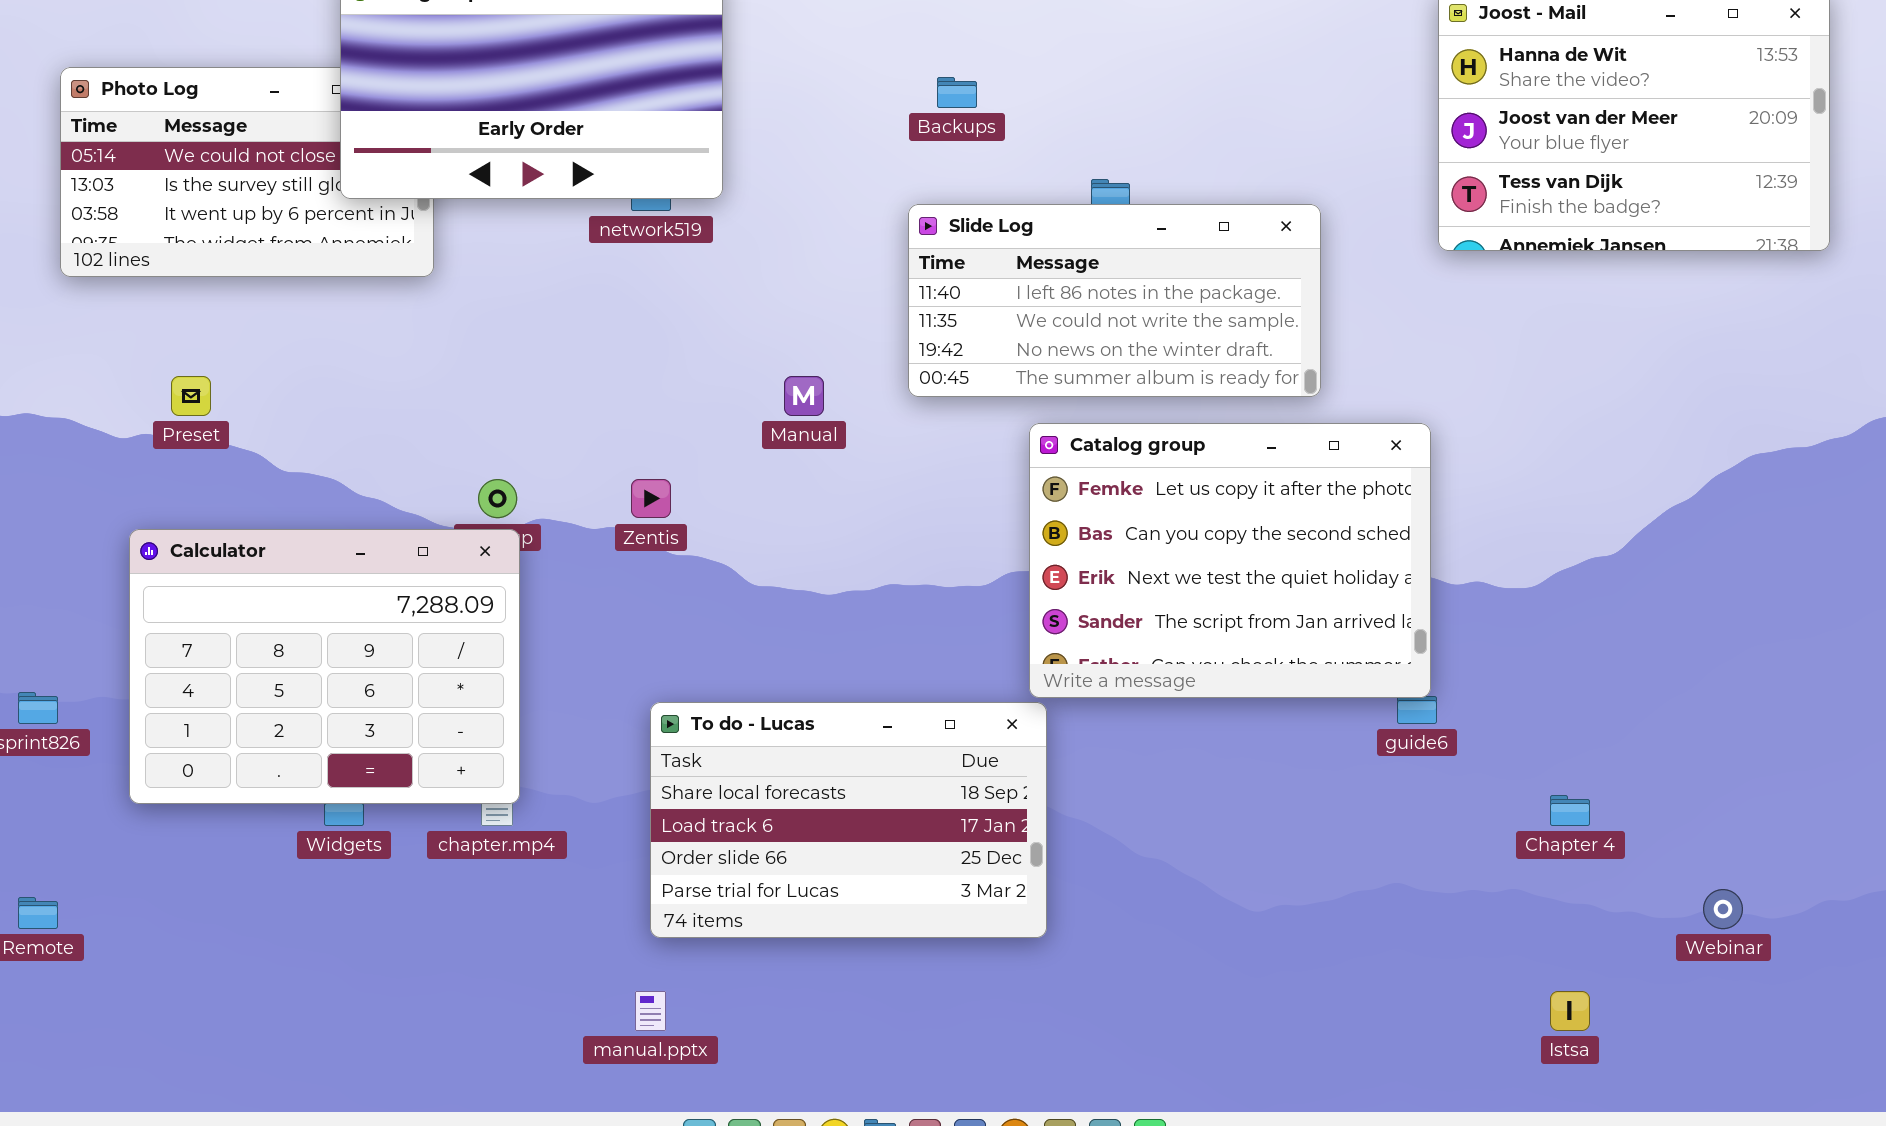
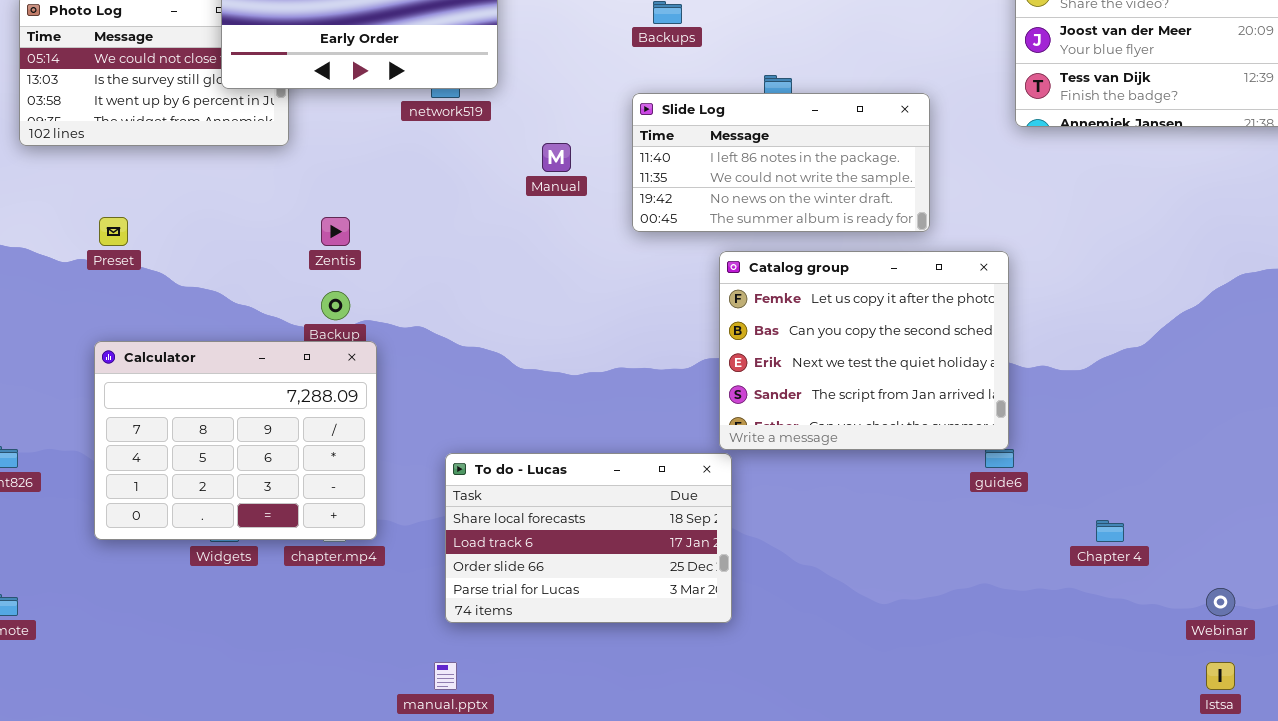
Manual: [784,376,824,416] -> [542,143,571,172], moved
Zentis: [631,479,671,518] -> [321,217,350,246], moved
Calculator: [129,529,520,804] -> [94,341,377,540], moved
Istsa: [1550,991,1590,1031] -> [1206,662,1235,690], moved

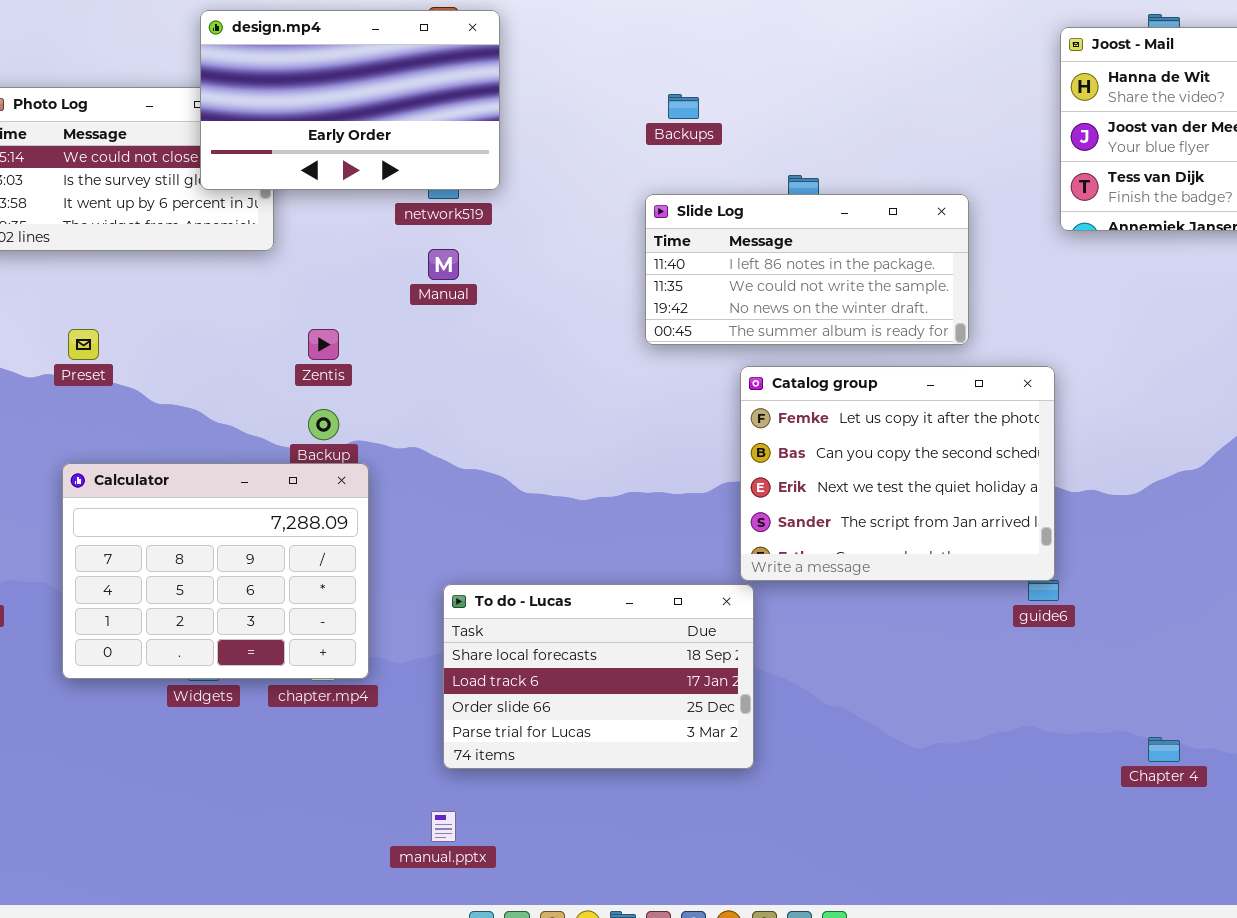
Manual: [542,143,571,172] -> [428,249,459,280], moved
Chapter 4: [1096,520,1124,542] -> [1148,737,1180,762], moved

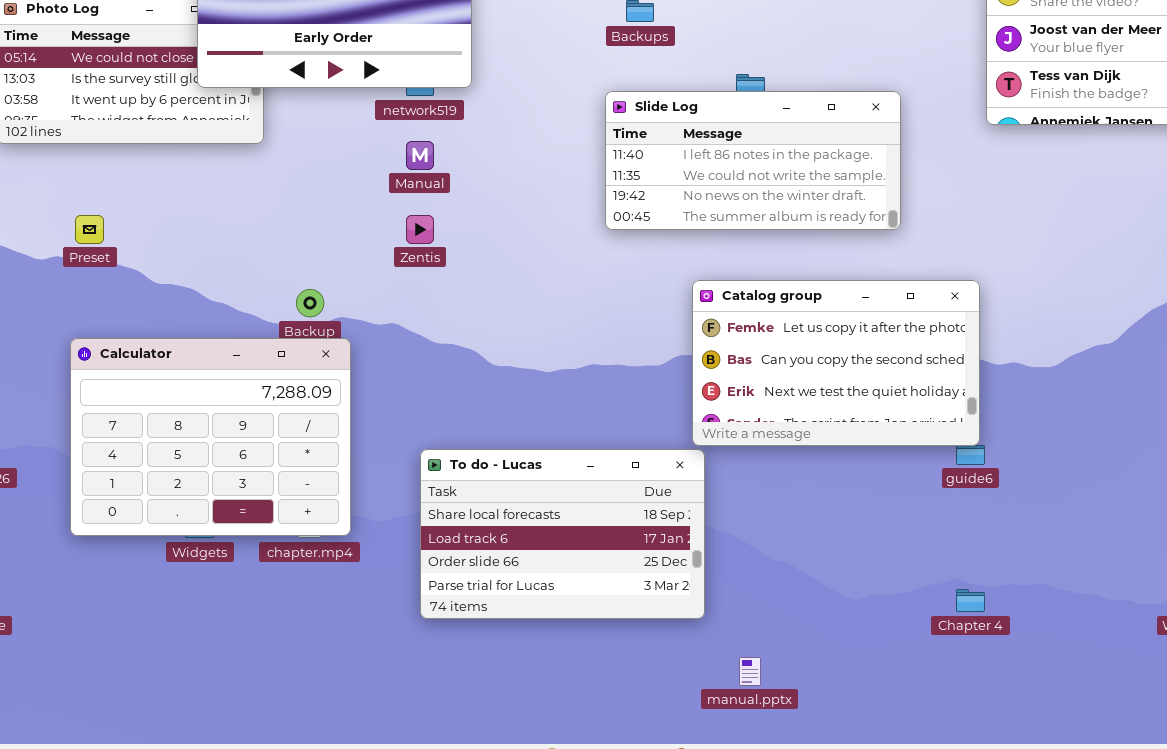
Zentis: [308,329,339,360] -> [406,215,434,244], moved
Catalog group: [740,366,1055,581] -> [692,280,980,446], resized
Chapter 4: [1148,737,1180,762] -> [956,589,985,612], moved
manual.pptx: [431,811,456,842] -> [739,657,761,686], moved

